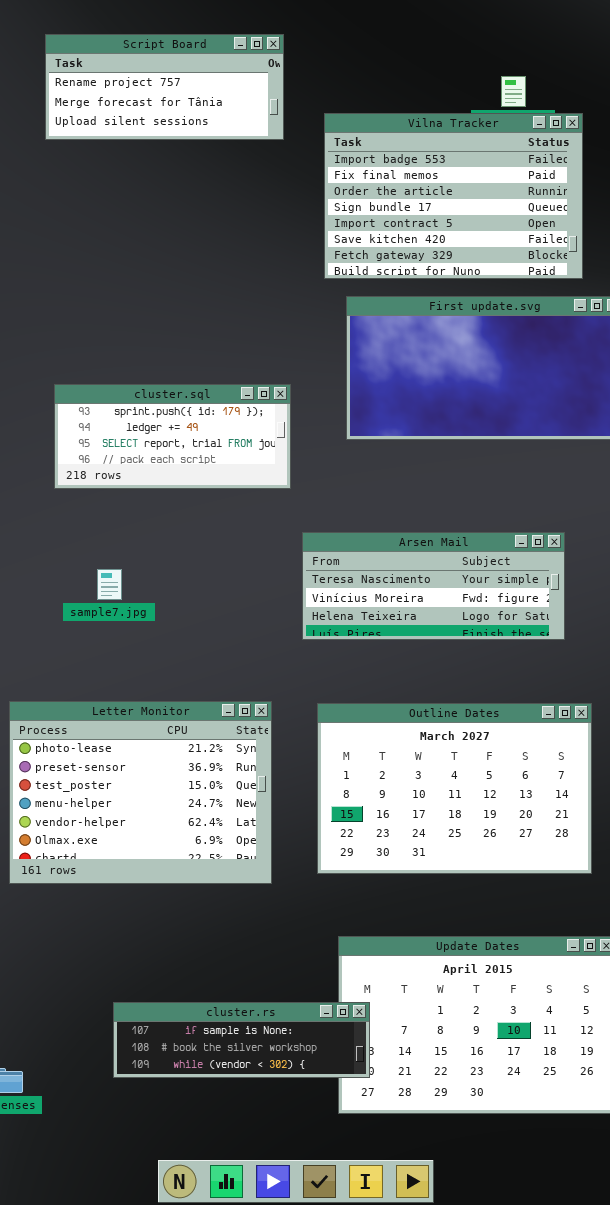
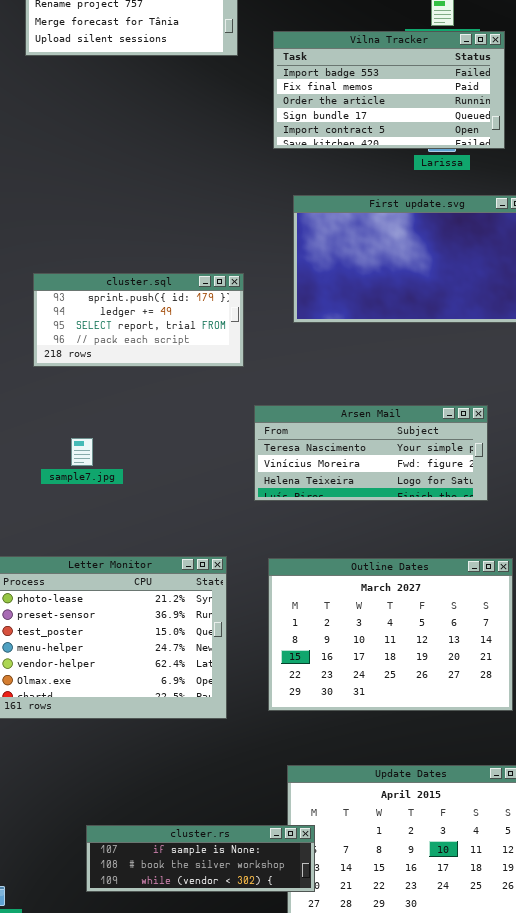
Vilna Tracker: [324,113,583,279] -> [273,31,505,149], resized

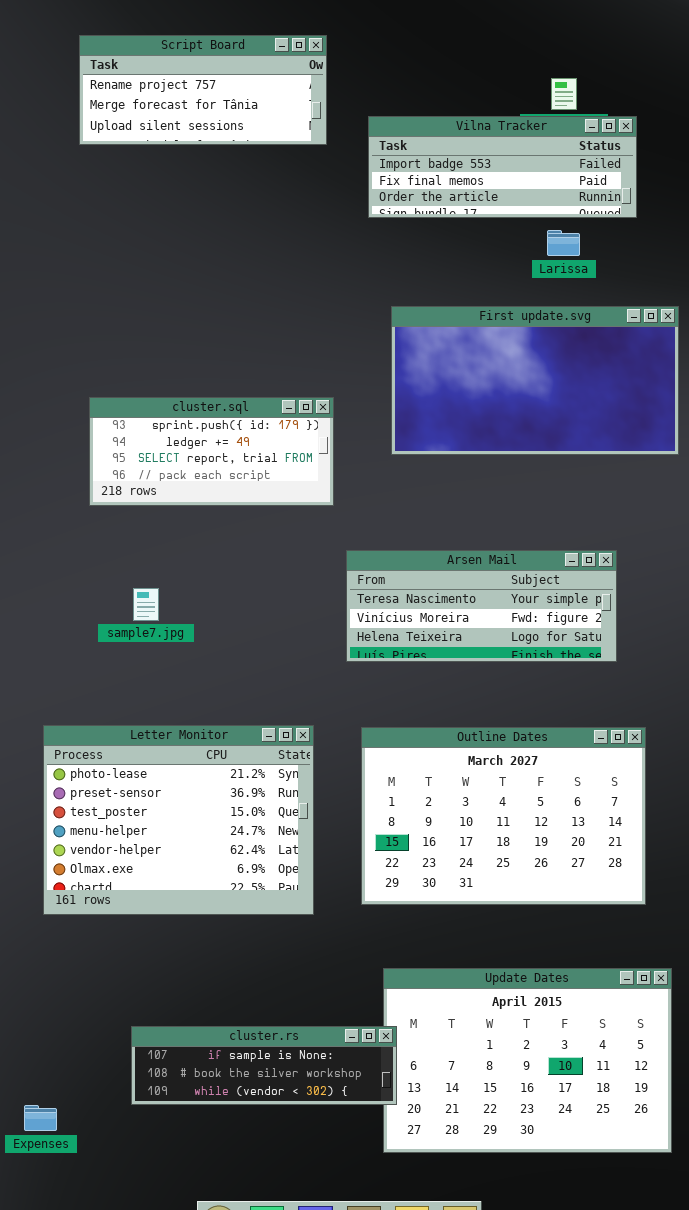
Vilna Tracker: [273,31,505,149] -> [368,116,637,218], resized
cluster.rs: [86,825,315,892] -> [131,1026,397,1105], moved

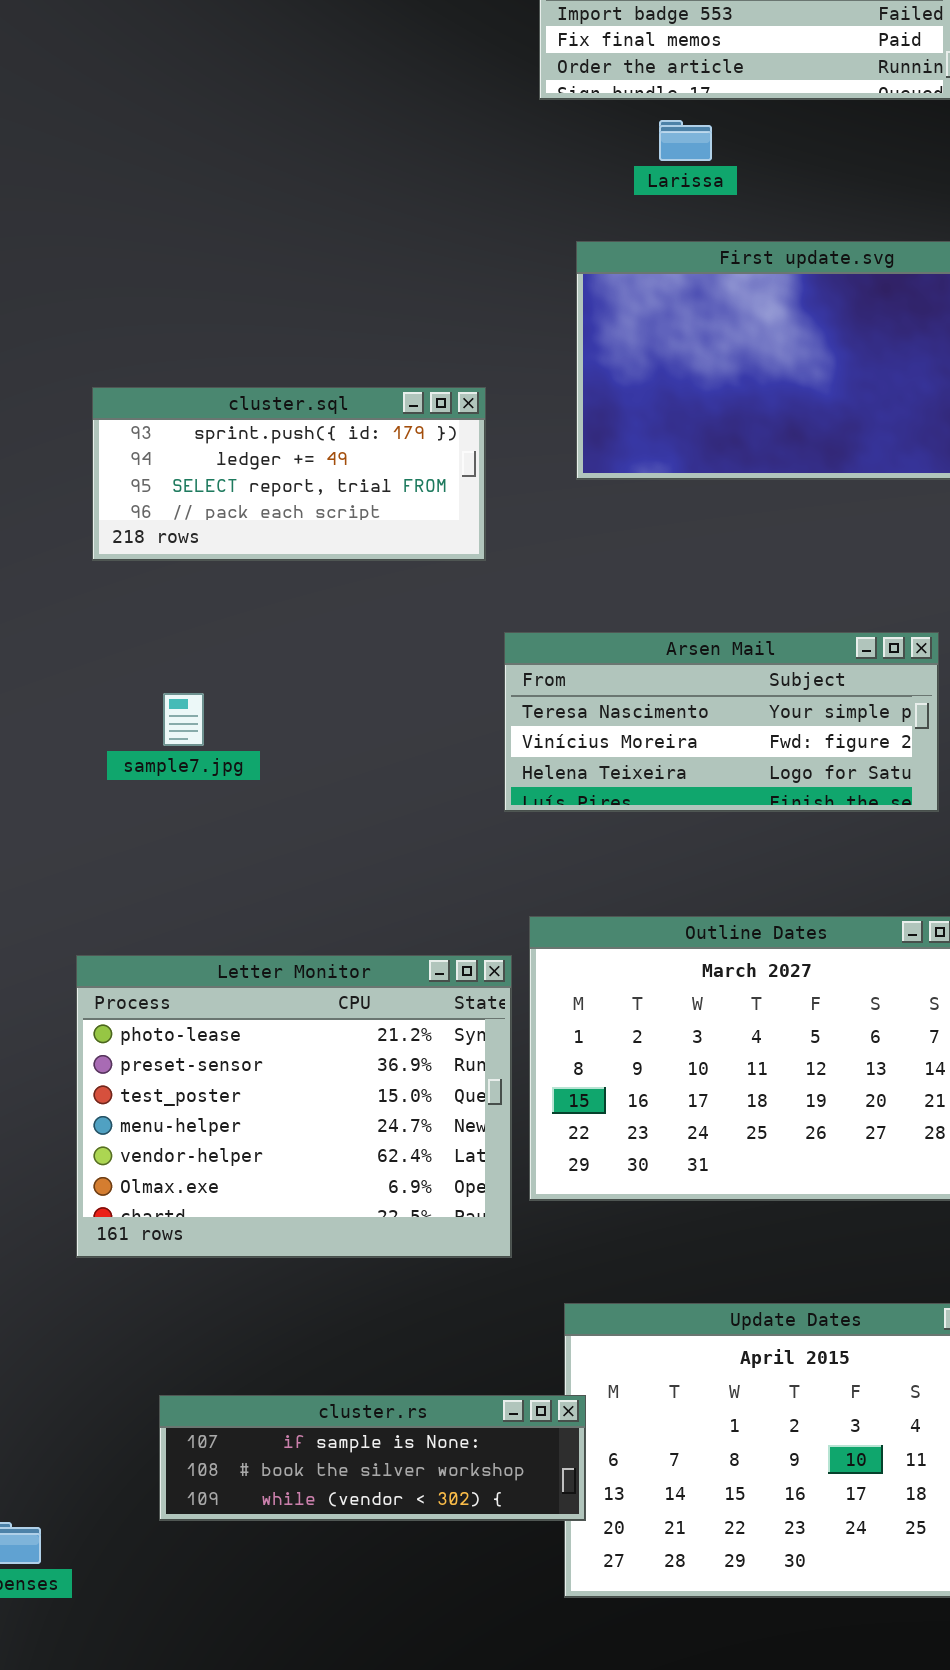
Larissa: [547,230,580,256] -> [659,120,712,161], moved
Letter Monitor: [43,725,314,915] -> [76,955,512,1258], moved

